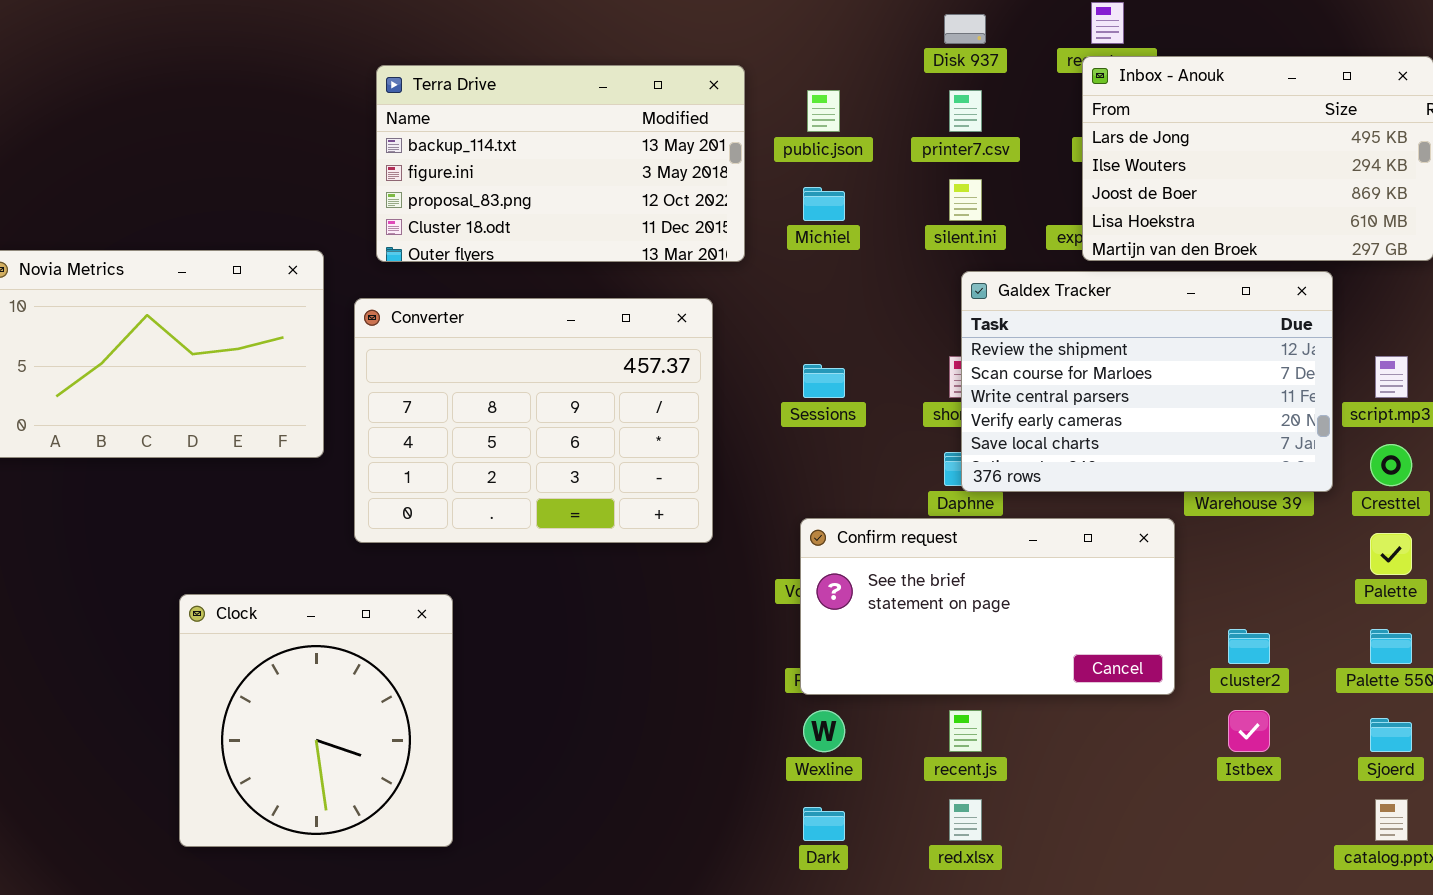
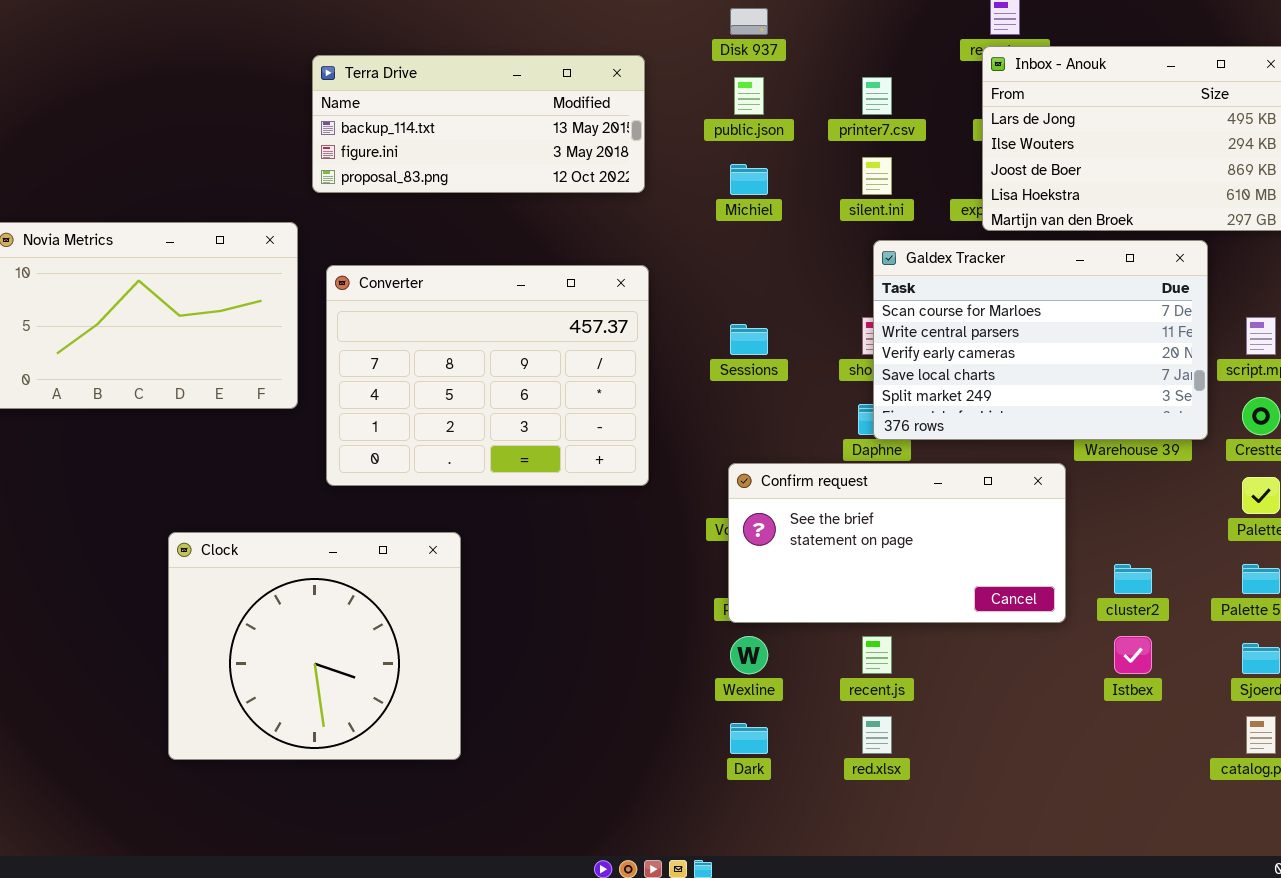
Disk 937: [944,14,986,44] -> [730,8,768,35], moved
Terra Drive: [376,65,745,262] -> [312,55,645,193], moved, resized
Galdex Tracker: [961,271,1333,492] -> [873,240,1208,440], scrolled down 1 row
Clock: [179,594,453,847] -> [168,532,461,760], resized

